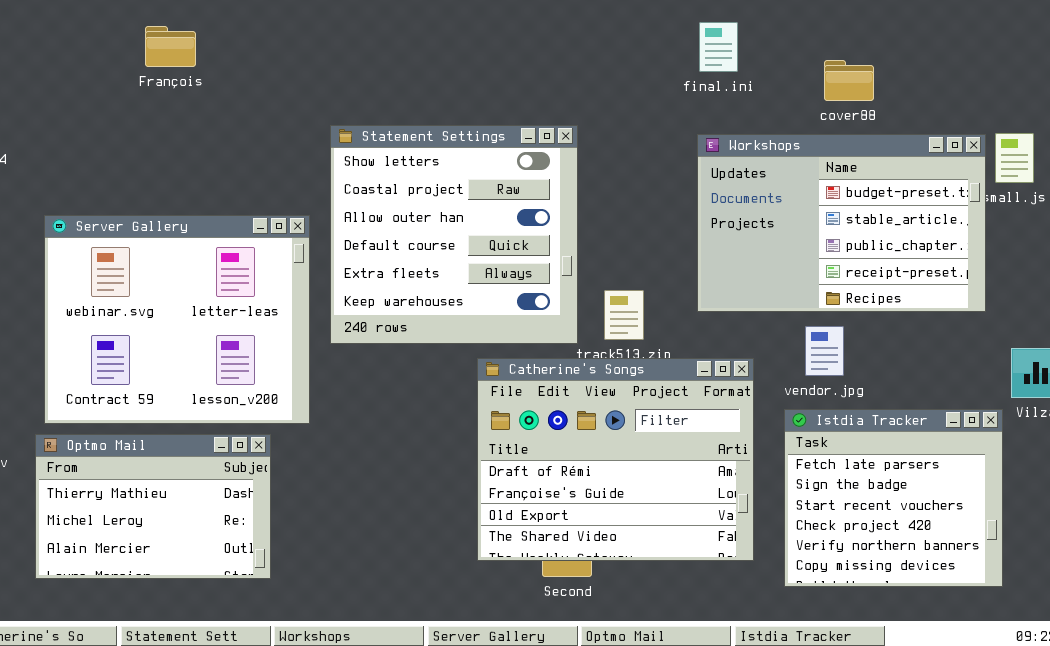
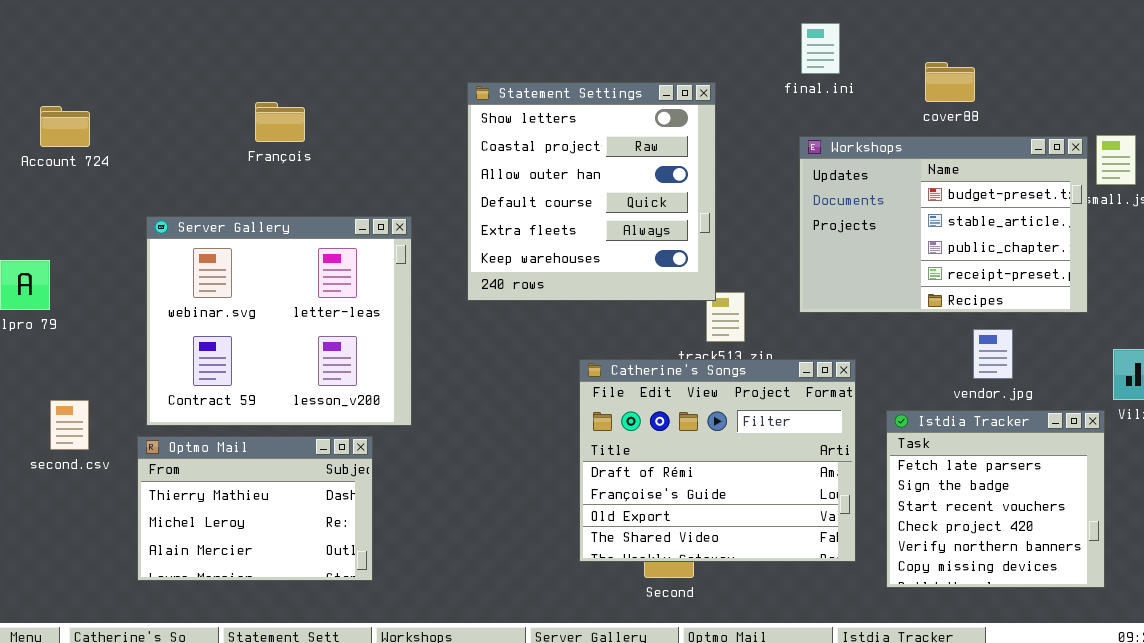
François: [145,26,196,67] -> [255,102,305,142], moved
Statement Settings: [330,125,578,344] -> [467,82,716,301], moved
vendor.jpg: [805,326,844,376] -> [973,329,1013,379], moved

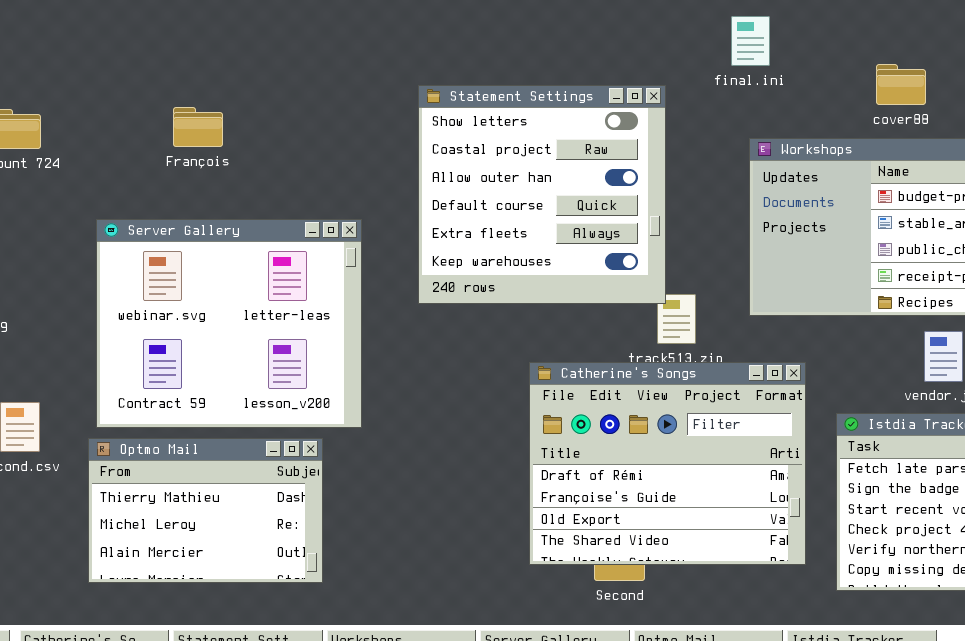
final.ini: [801,23,840,74] -> [731,16,770,66], moved
François: [255,102,305,142] -> [173,107,223,147], moved

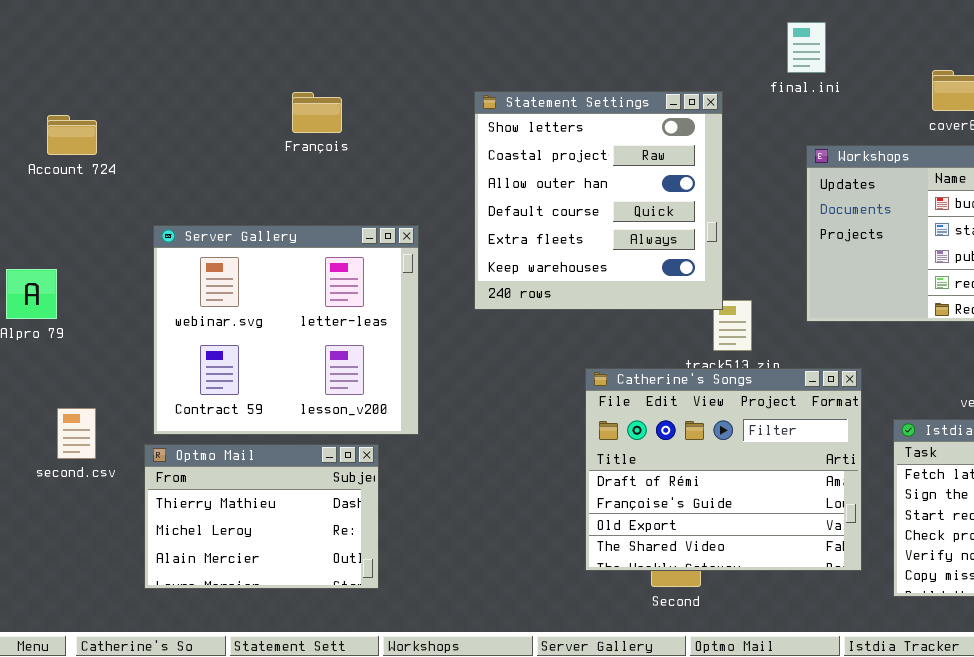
François: [173,107,223,147] -> [292,92,342,133], moved

